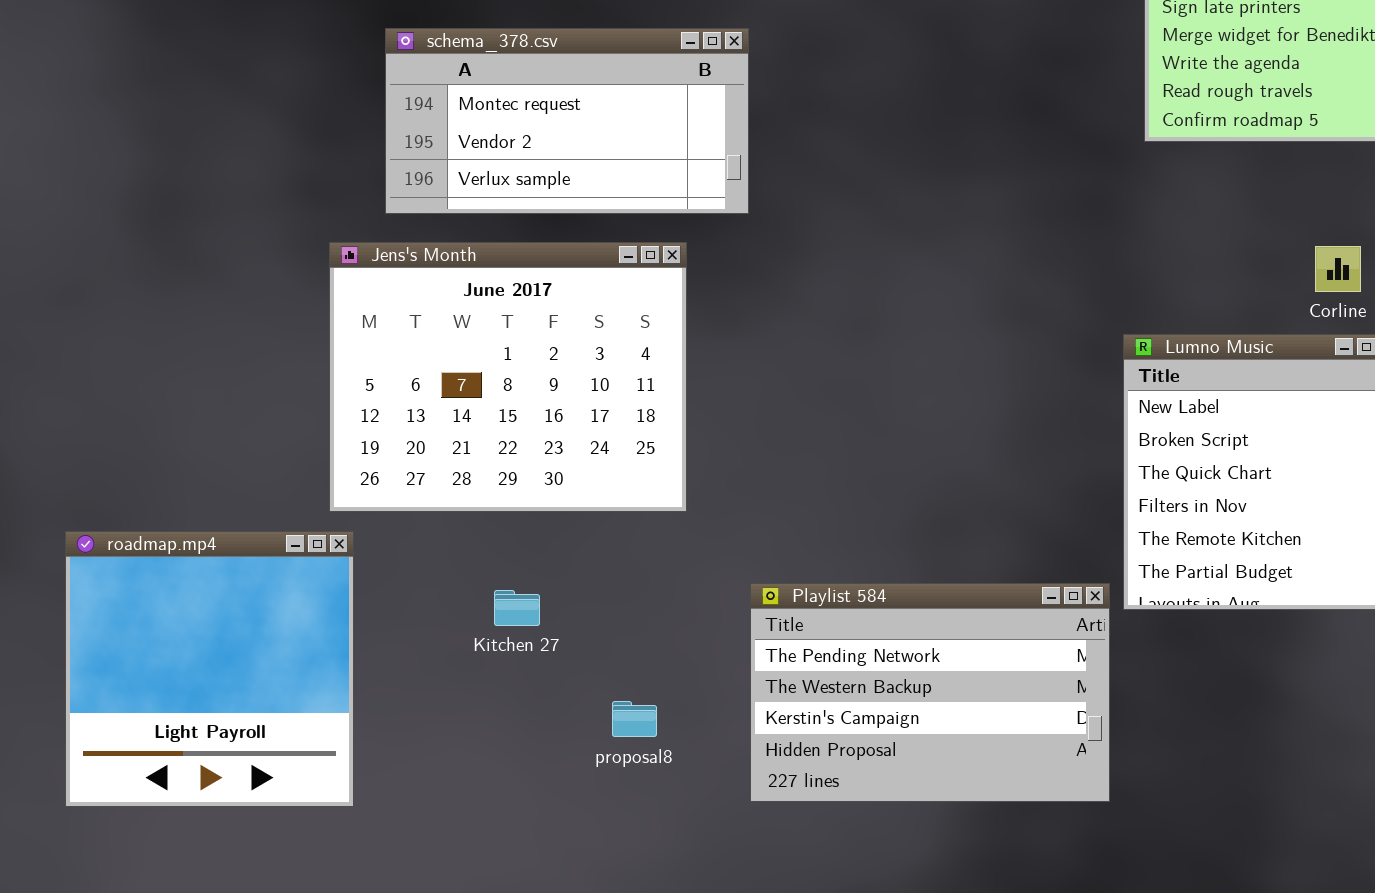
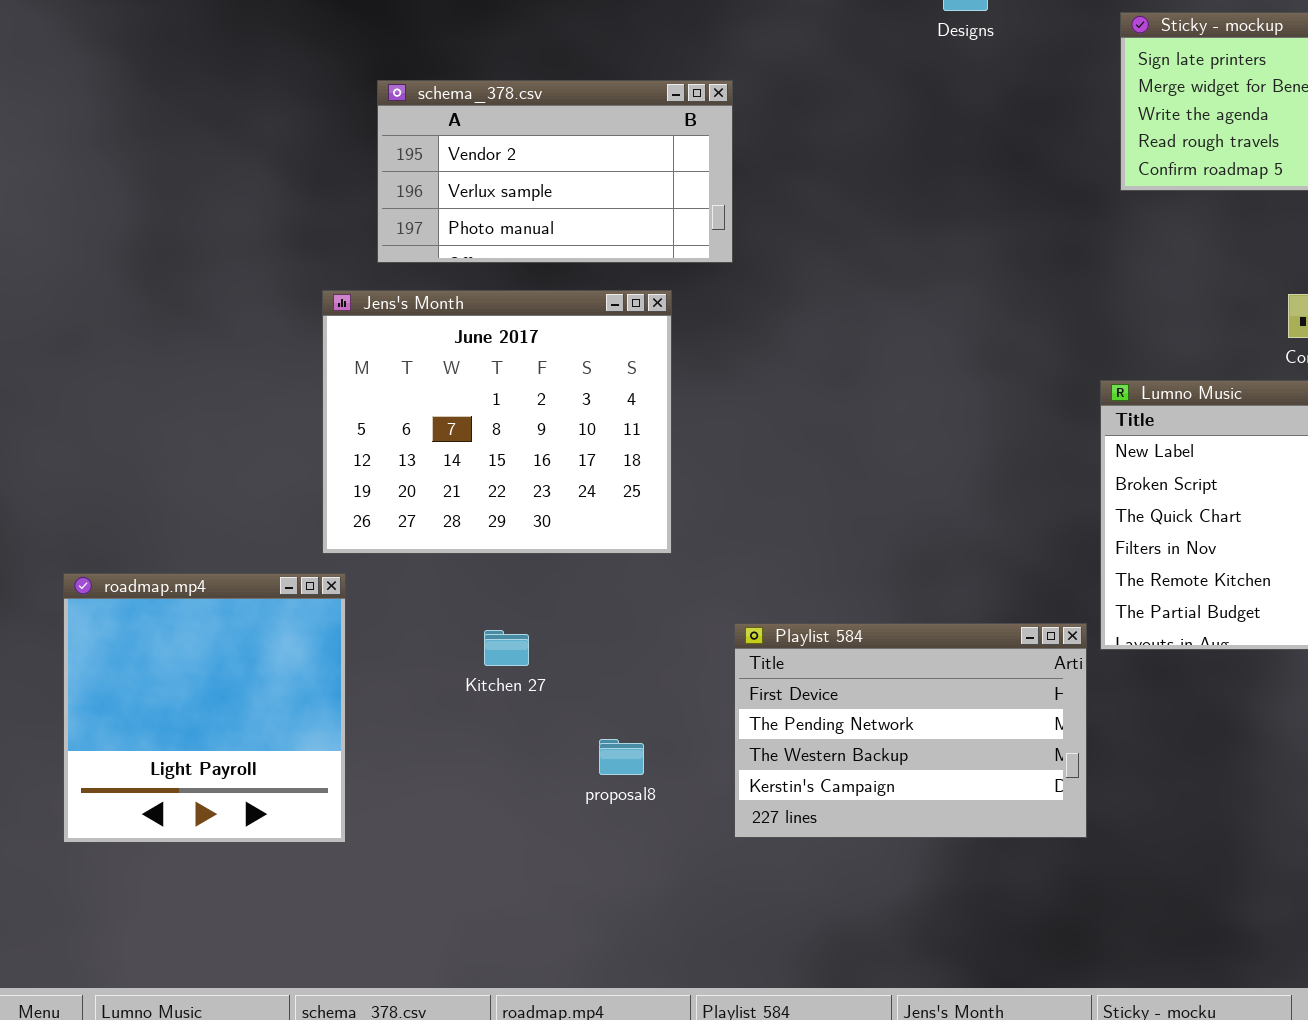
schema_378.csv: [385,28,749,214] -> [377,80,733,263], scrolled down 1 row
Playlist 584: [750,583,1110,802] -> [734,623,1087,838], scrolled up 1 row

